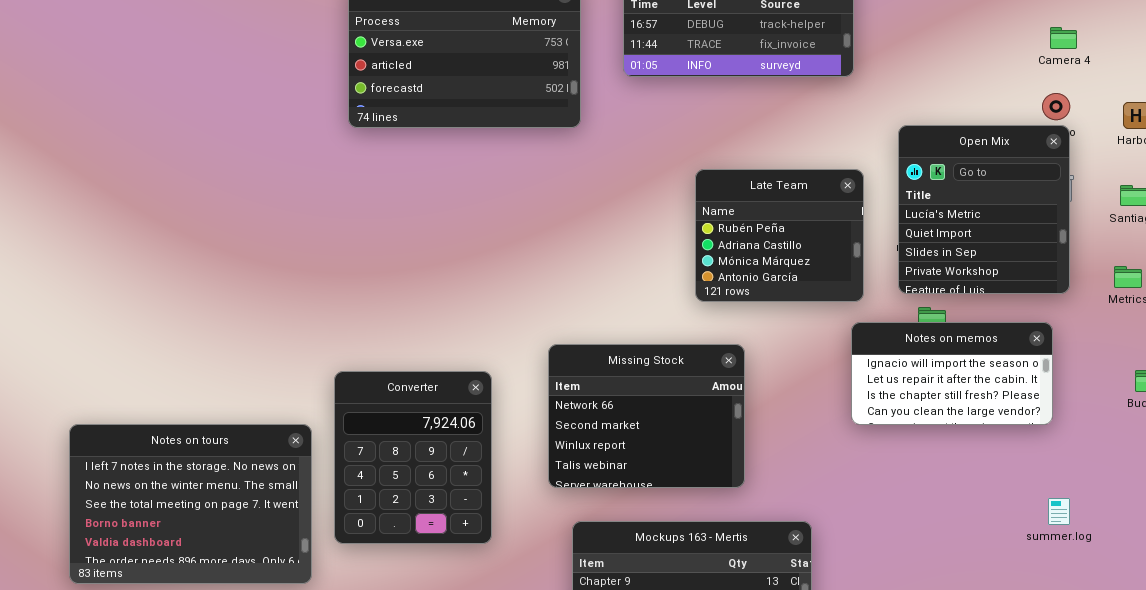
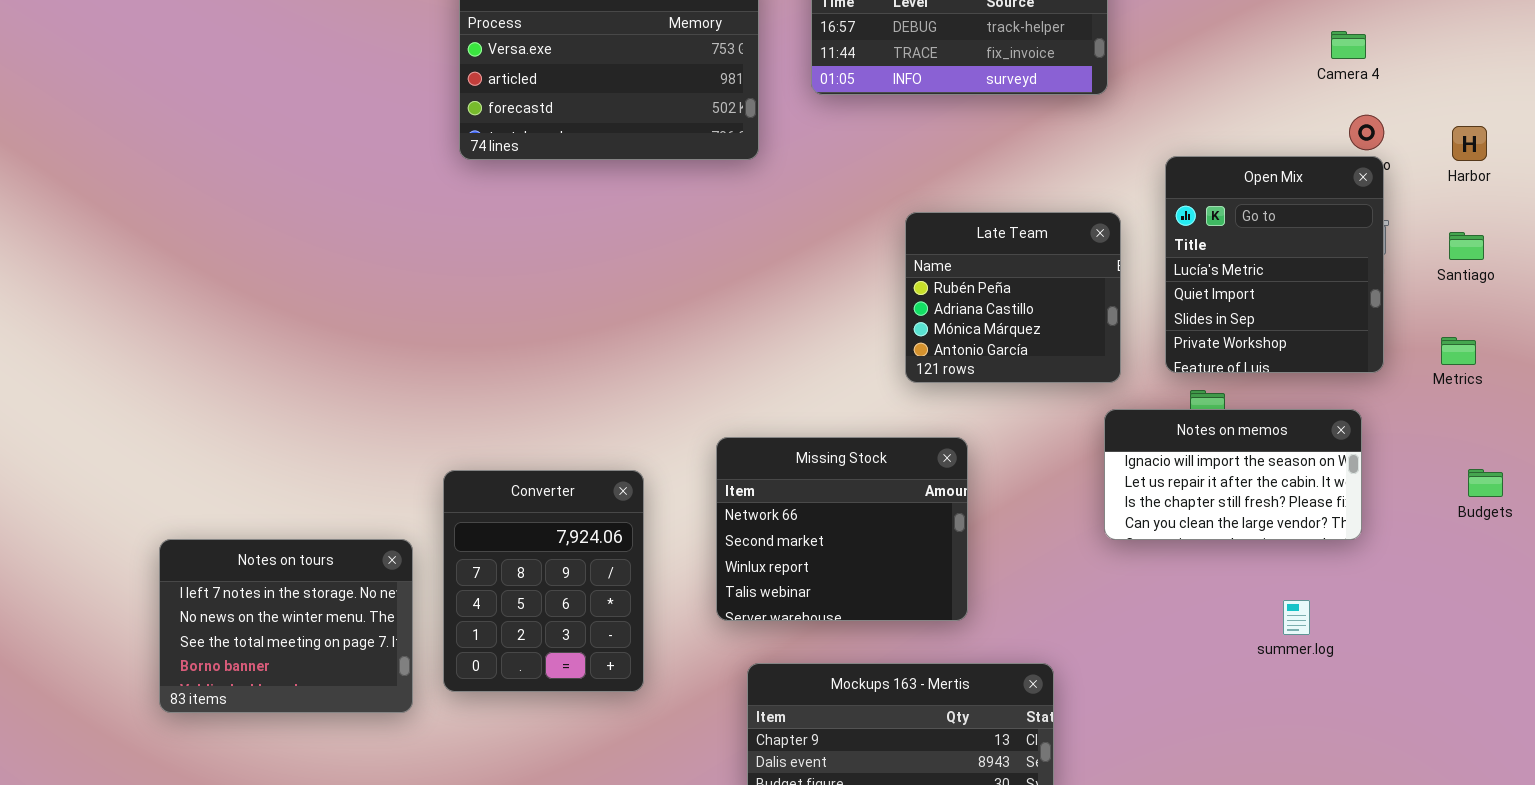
Camera 4: [1050,27,1077,49] -> [1331,31,1366,59], moved
Notes on tours: [69,424,312,584] -> [159,539,413,713], resized
summer.log: [1048,498,1070,525] -> [1283,600,1310,635], moved

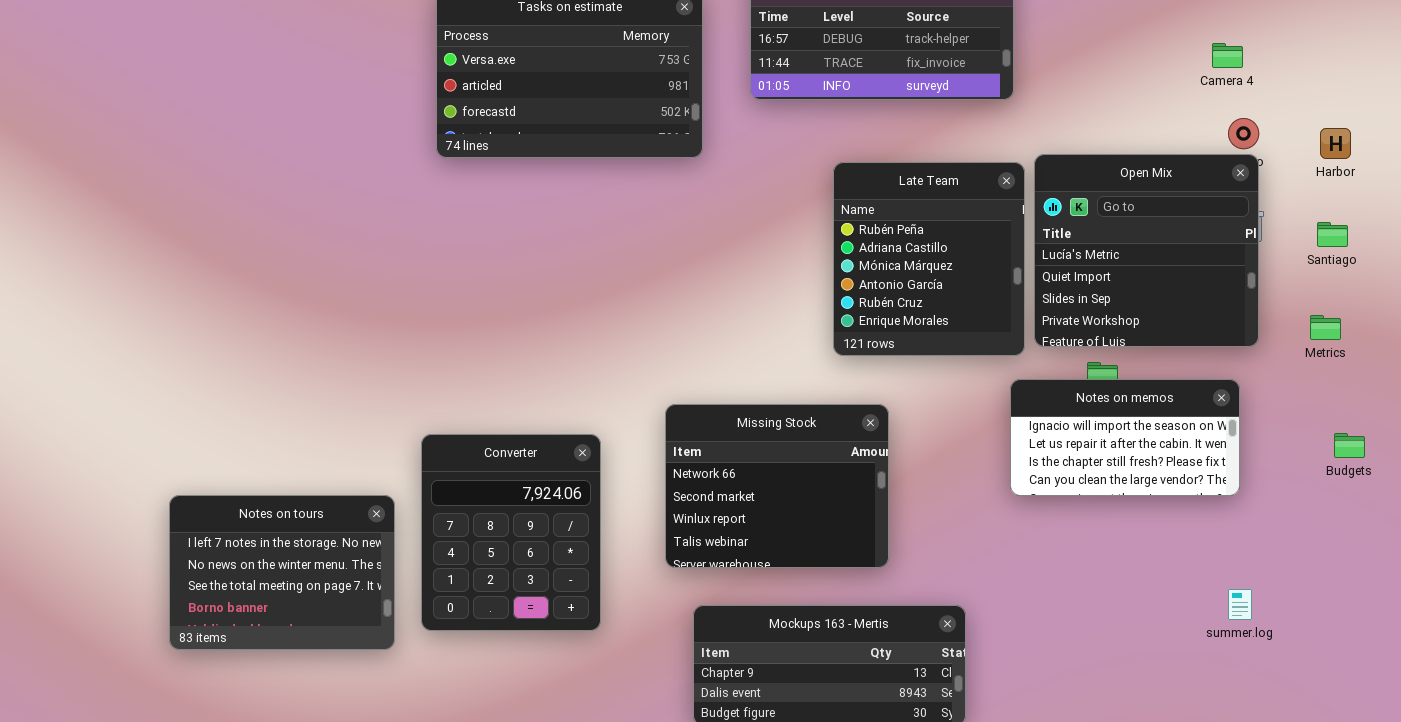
Open Mix: [1165,156,1384,373] -> [1034,154,1259,347], resized
Late Team: [905,212,1121,383] -> [833,162,1025,356], resized
summer.log: [1283,600,1310,635] -> [1228,589,1252,620], moved

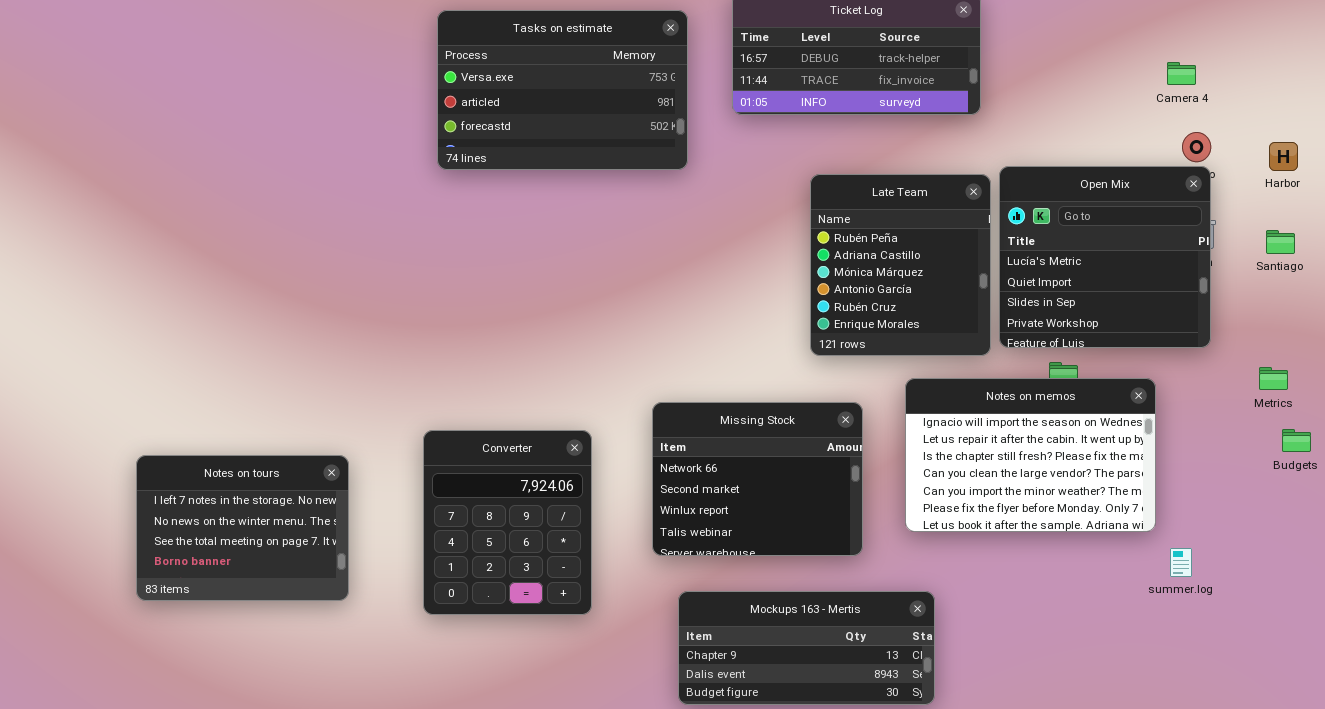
Metrics: [1310,315,1341,340] -> [1259,367,1288,390], moved
Notes on memos: [1010,379,1240,496] -> [905,378,1156,532], moved, resized
Notes on tours: [169,495,395,650] -> [136,455,349,601], moved
summer.log: [1228,589,1252,620] -> [1170,548,1192,577], moved

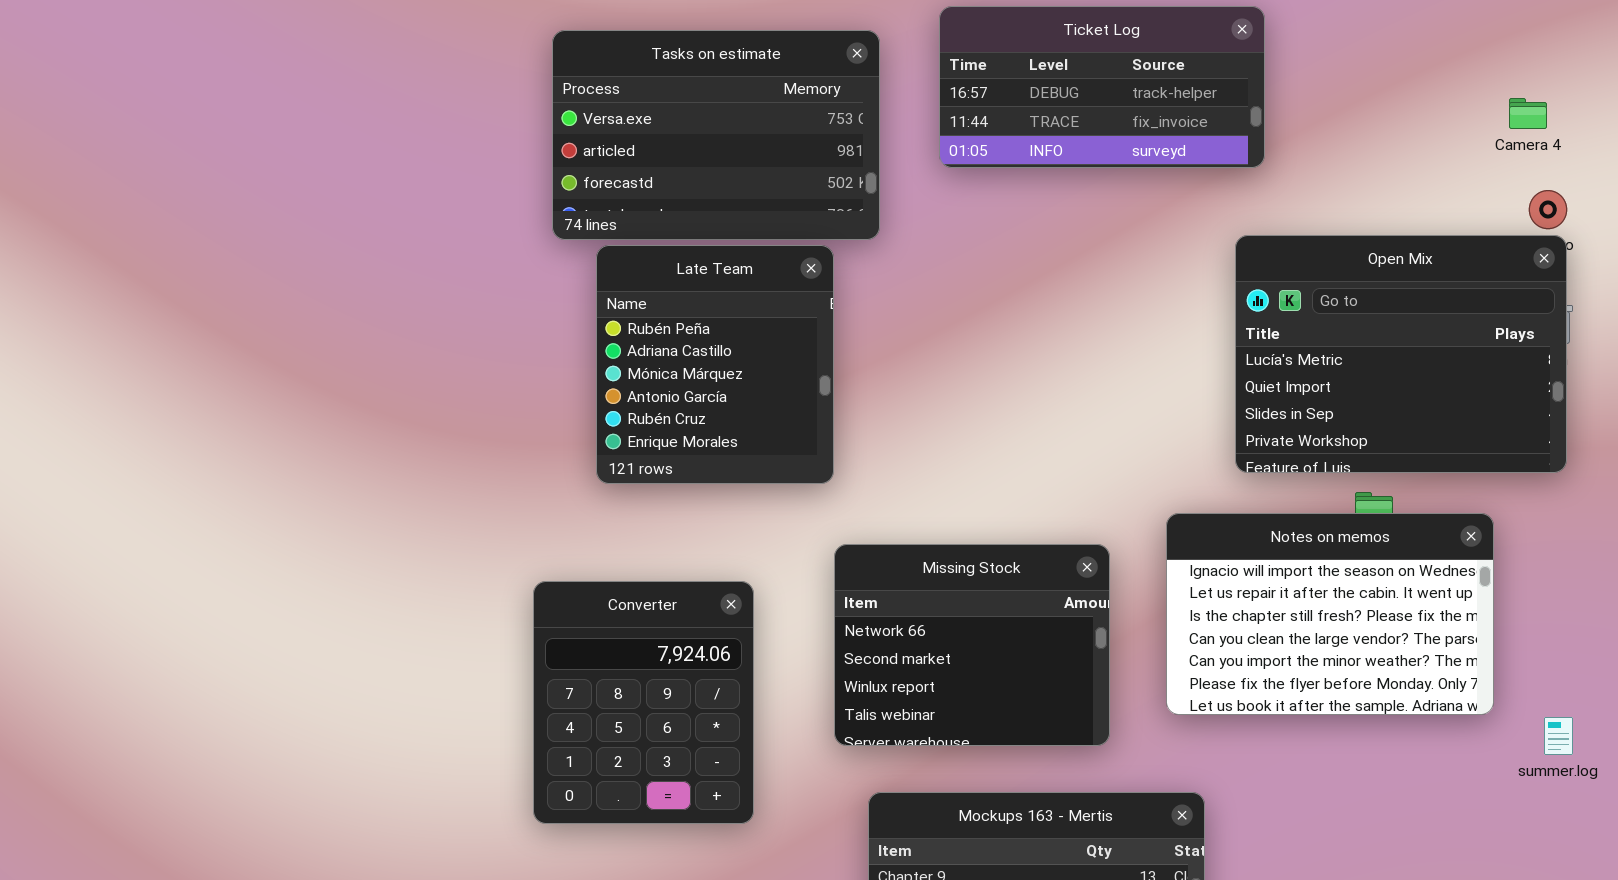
Open Mix: [999,166,1211,348] -> [1235,235,1567,473], resized
Late Team: [810,174,991,356] -> [596,245,834,484], moved
Notes on tours: [136,455,349,601] -> none, closed
summer.log: [1170,548,1192,577] -> [1544,717,1573,755], moved

